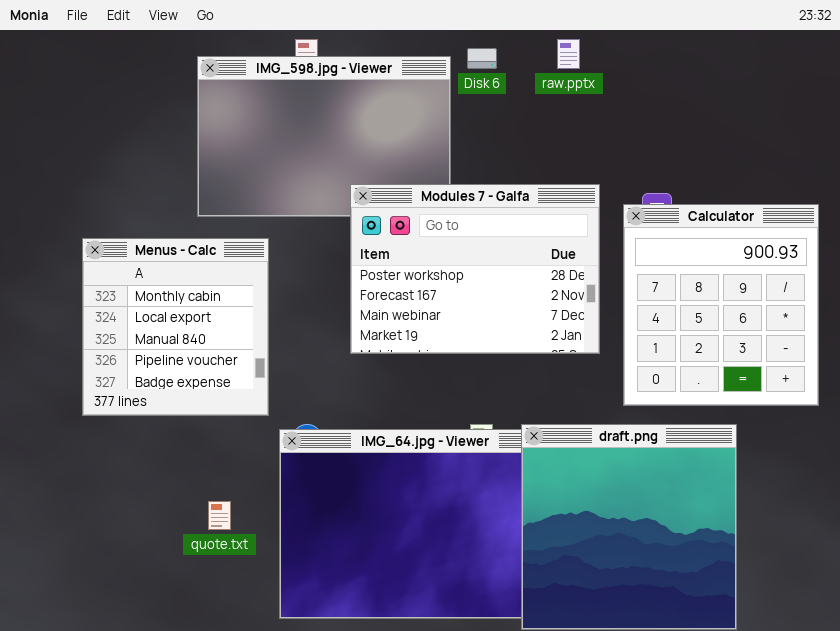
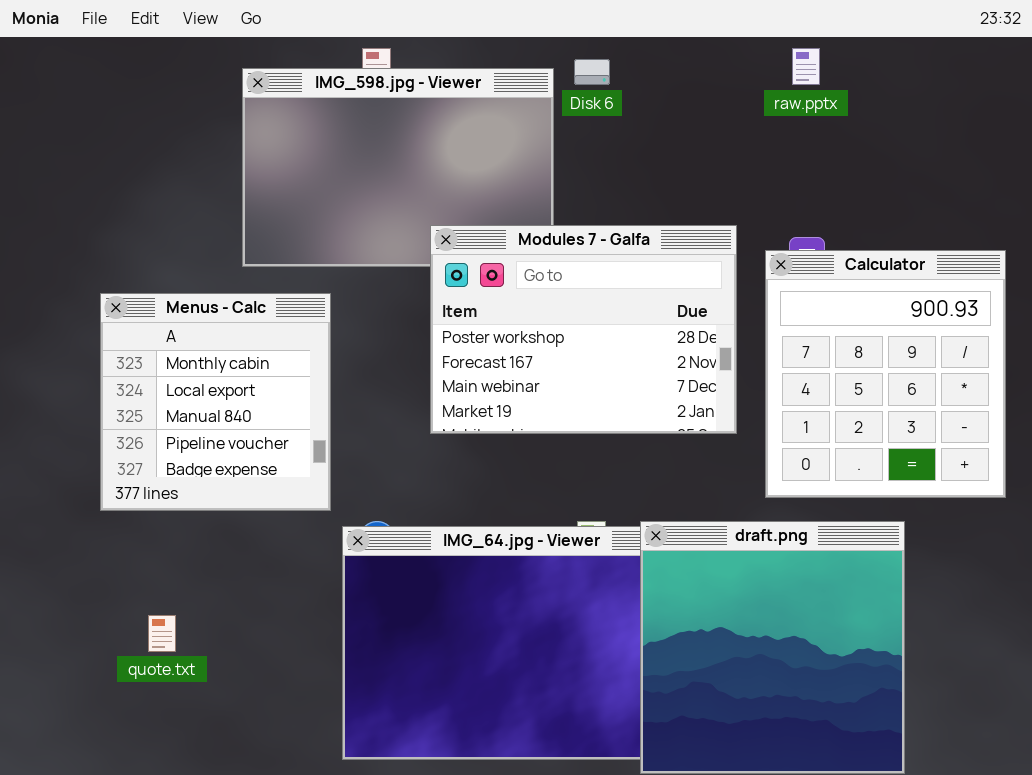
raw.pptx: [557,39,580,69] -> [792,48,820,85], moved
quote.txt: [208,501,231,530] -> [148,615,176,652], moved

